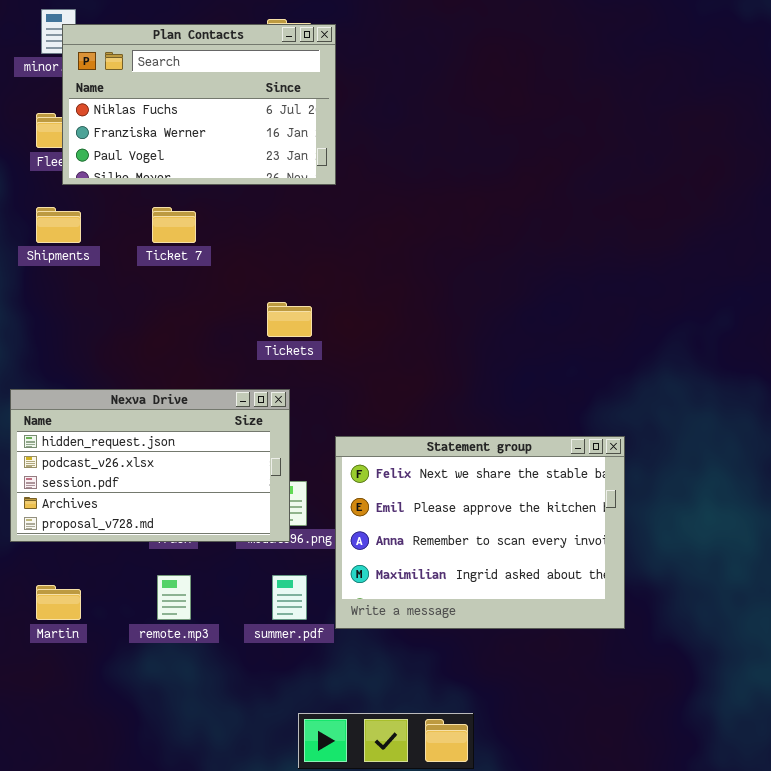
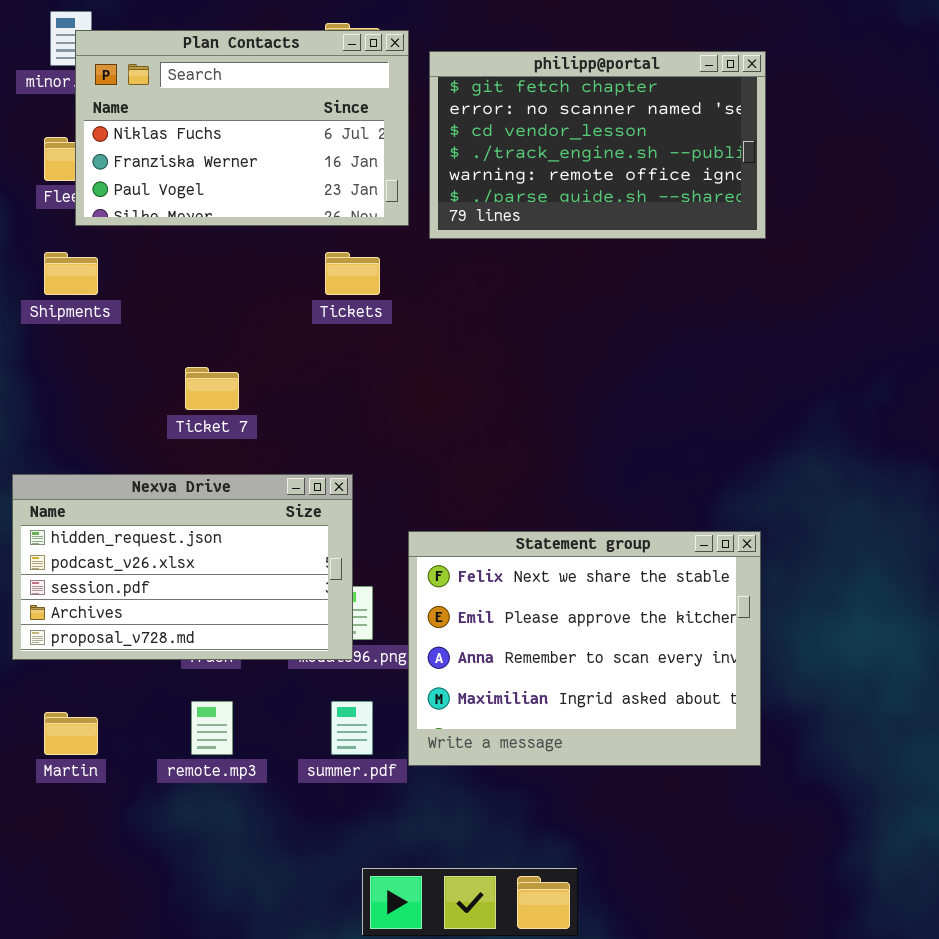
philipp@portal: none -> [429,51,766,239], opened
Ticket 7: [152,207,196,243] -> [185,367,239,410], moved
Tickets: [267,302,312,337] -> [325,252,380,295], moved

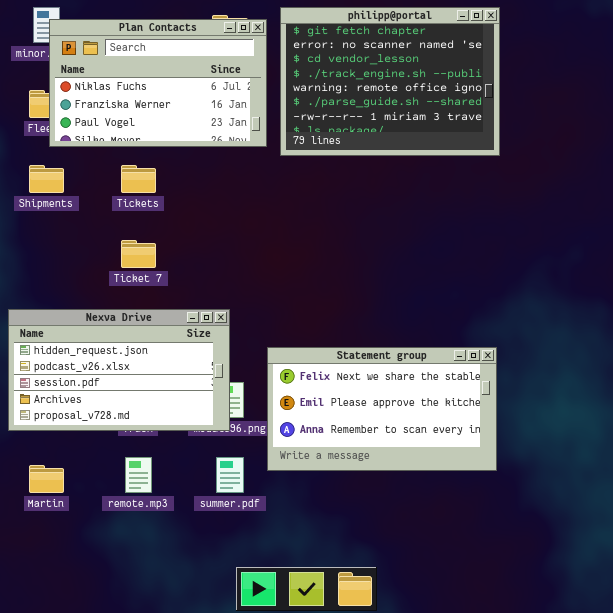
philipp@portal: [429,51,766,239] -> [280,7,500,156], resized
Tickets: [325,252,380,295] -> [121,165,156,193], moved
Statement group: [408,531,761,766] -> [267,347,497,471], resized

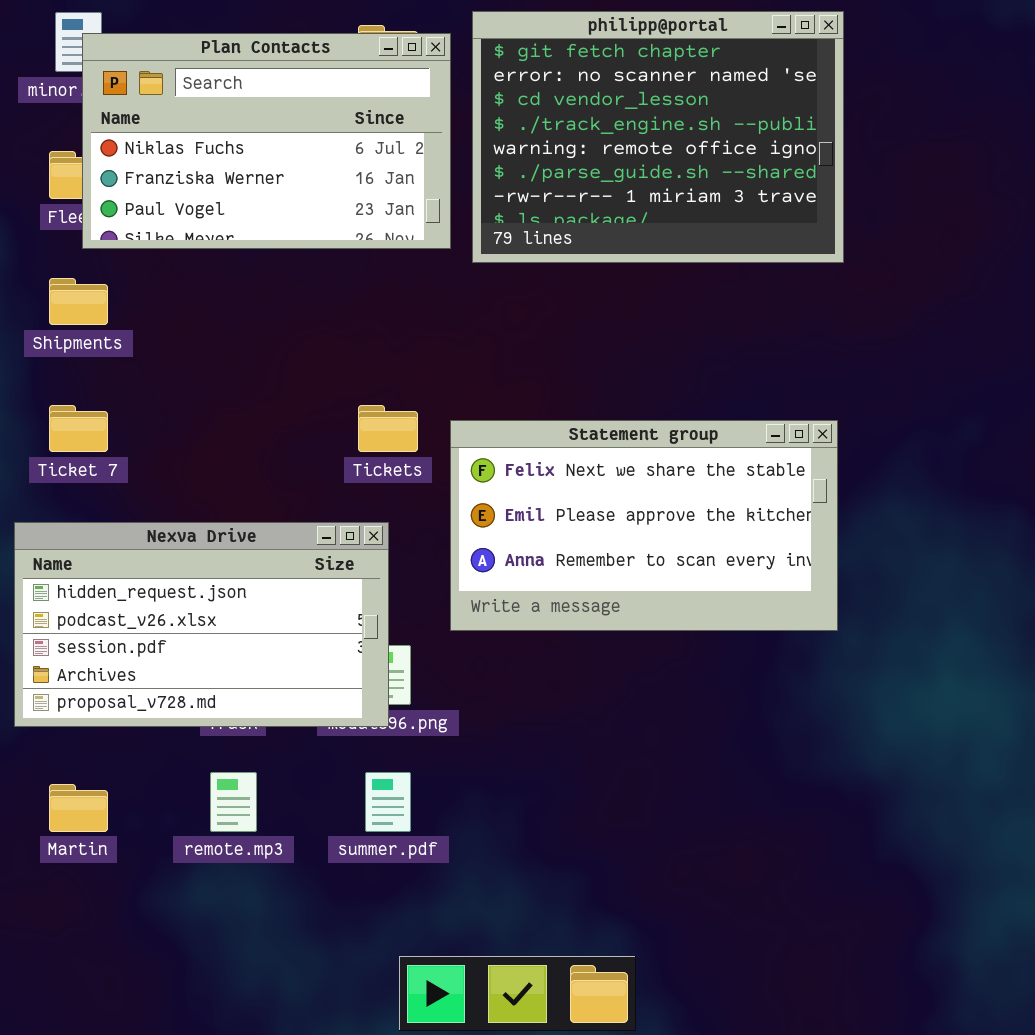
Tickets: [121,165,156,193] -> [358,405,418,452], moved
Ticket 7: [121,240,156,268] -> [49,405,108,452], moved
Statement group: [267,347,497,471] -> [450,420,838,631], moved

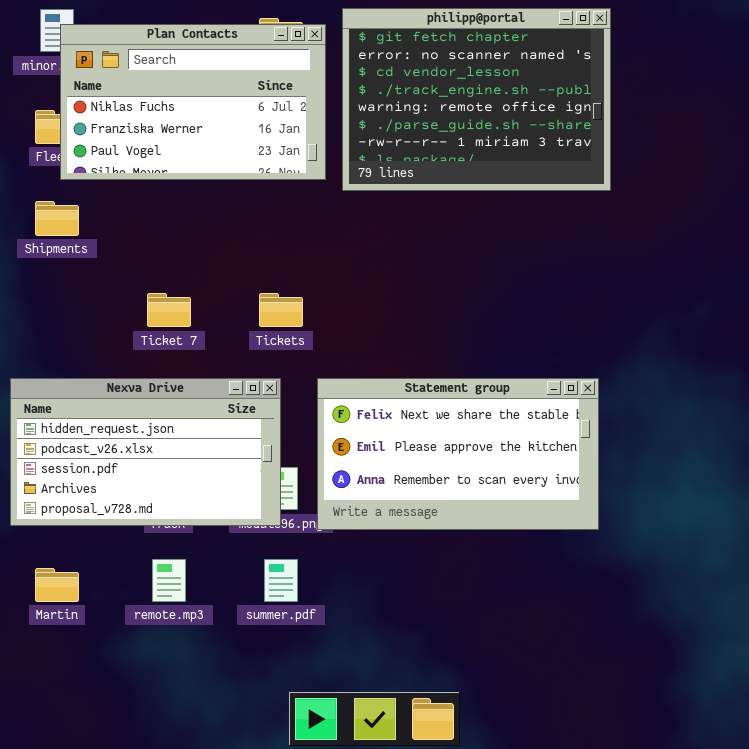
Ticket 7: [49,405,108,452] -> [147,293,191,327], moved
Statement group: [450,420,838,631] -> [317,378,599,530], moved

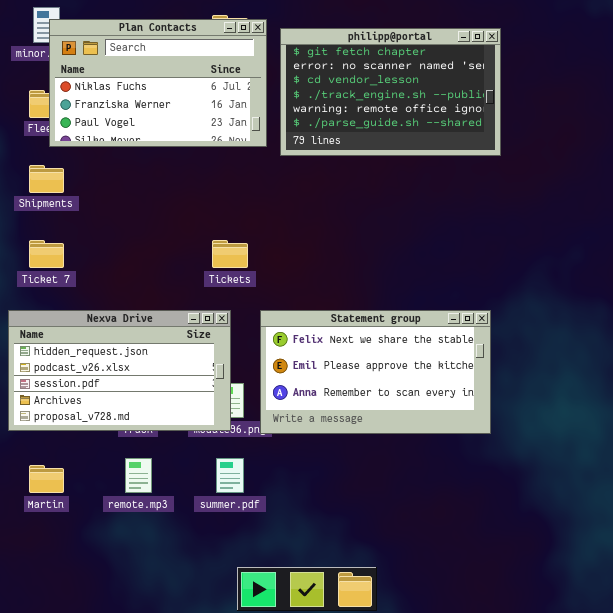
philipp@portal: [342,8,611,191] -> [280,28,501,156], resized
Ticket 7: [147,293,191,327] -> [29,240,64,268], moved

